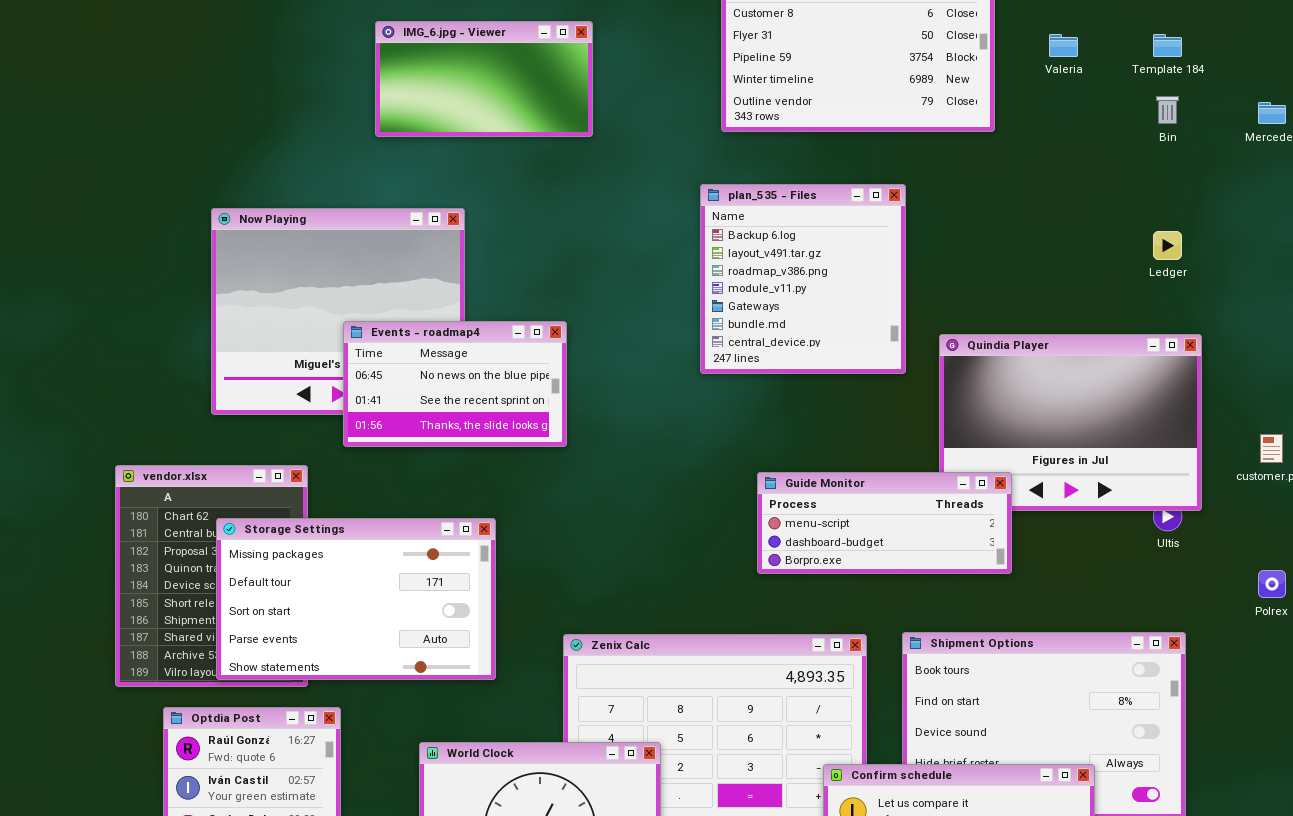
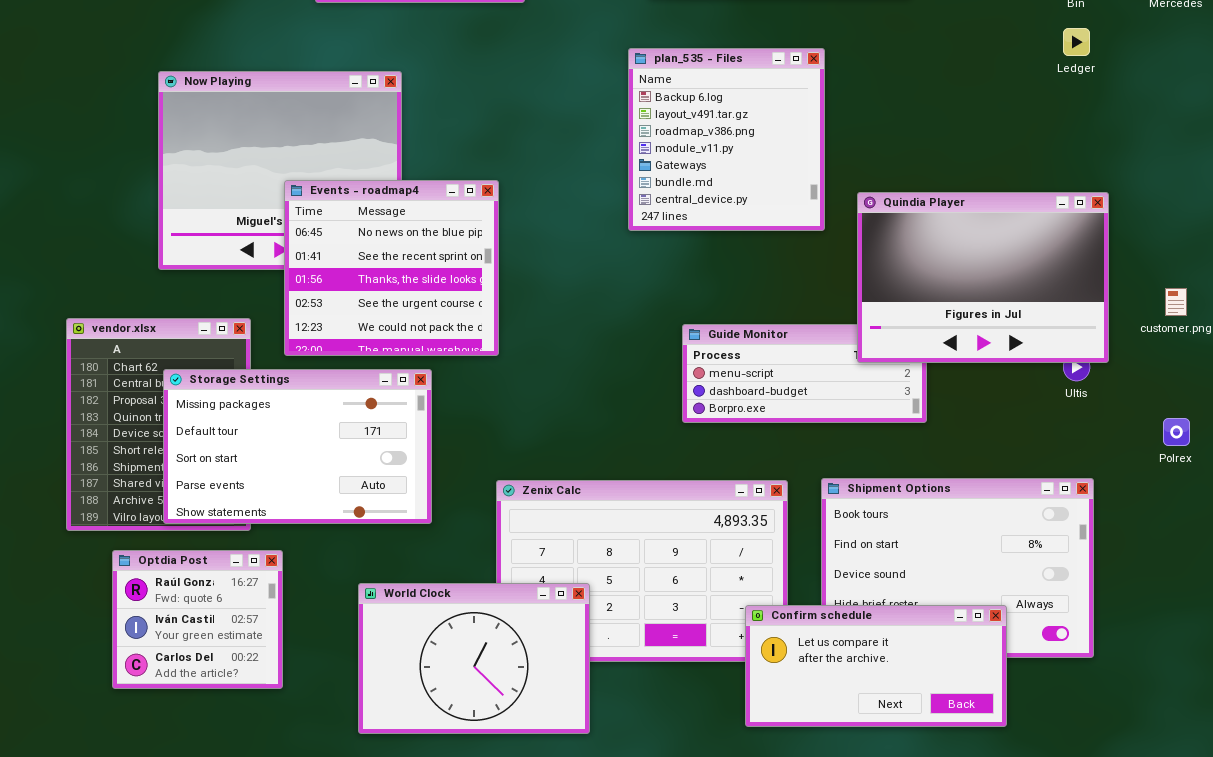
Ledger: [1153,231,1182,260] -> [1063,28,1090,56], moved
Events - roadmap4: [343,321,567,447] -> [284,180,499,356], resized
Quindia Player: [939,334,1202,511] -> [857,192,1109,363], raised

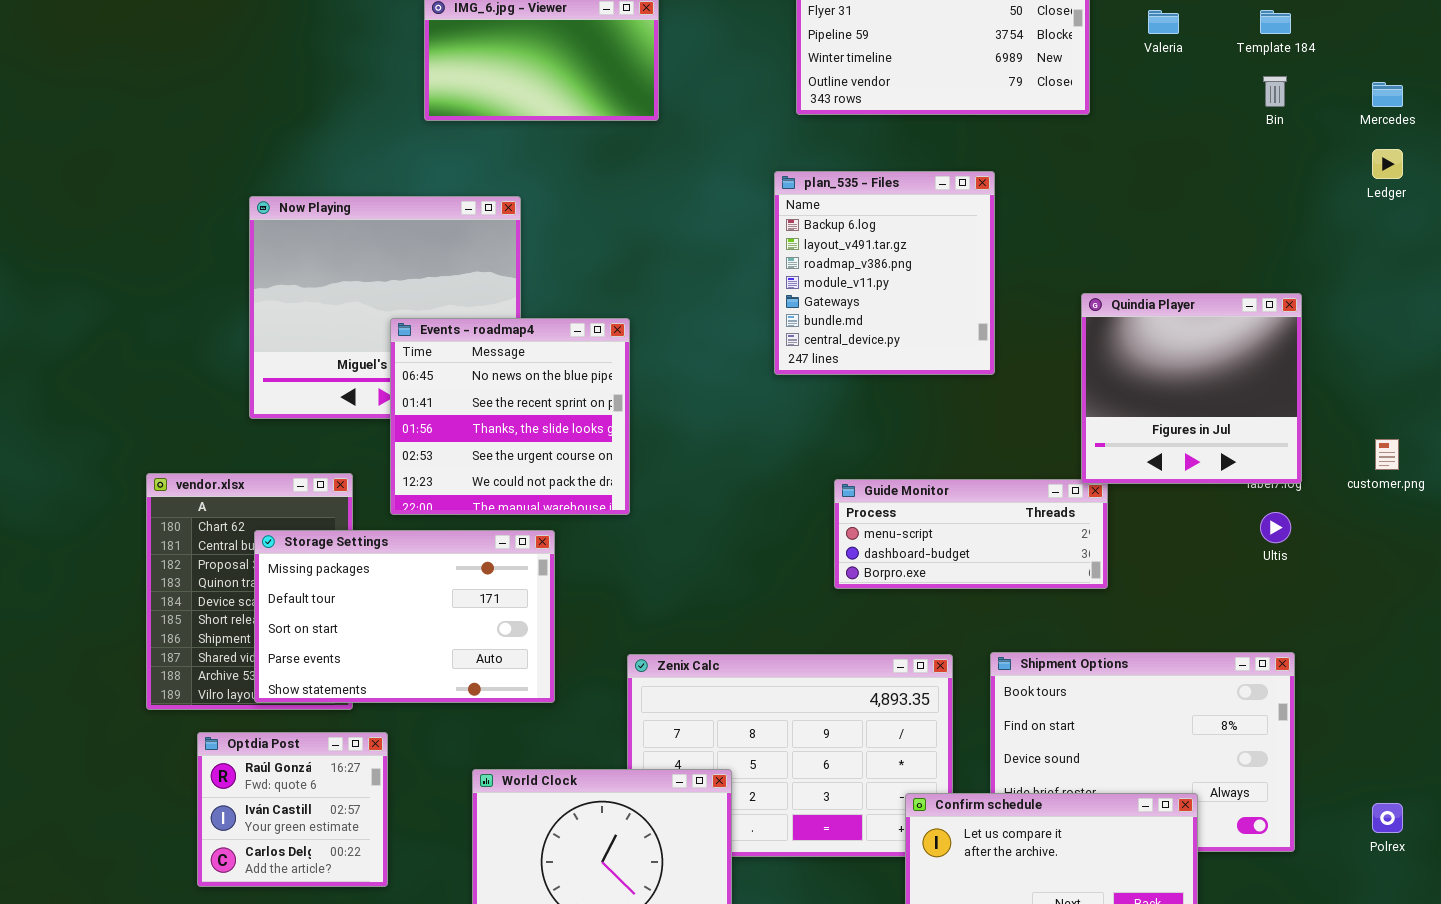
Ledger: [1063,28,1090,56] -> [1372,149,1403,179], moved
Quindia Player: [857,192,1109,363] -> [1081,293,1302,484], moved, resized
Polrex: [1163,418,1190,446] -> [1372,803,1403,833], moved

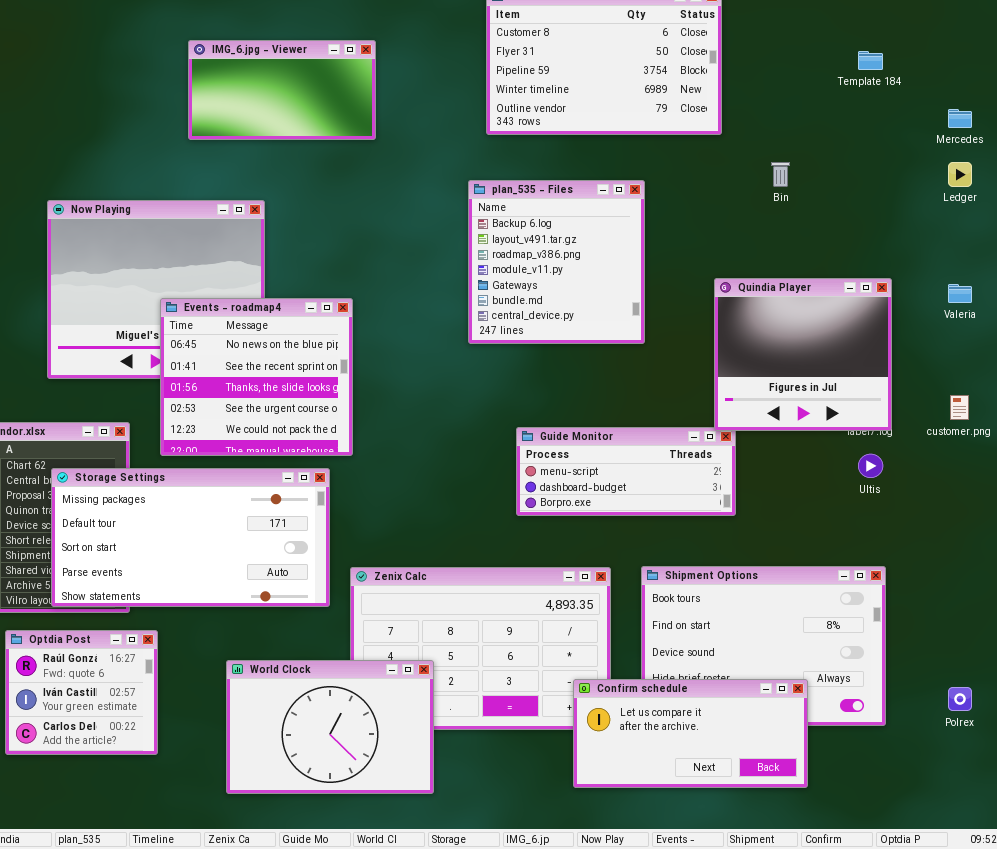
Valeria: [1148,10,1179,34] -> [948,284,972,303], moved
Bin: [1263,76,1287,107] -> [771,162,790,187], moved
Storage Settings: [254,530,555,703] -> [51,468,330,607], resized

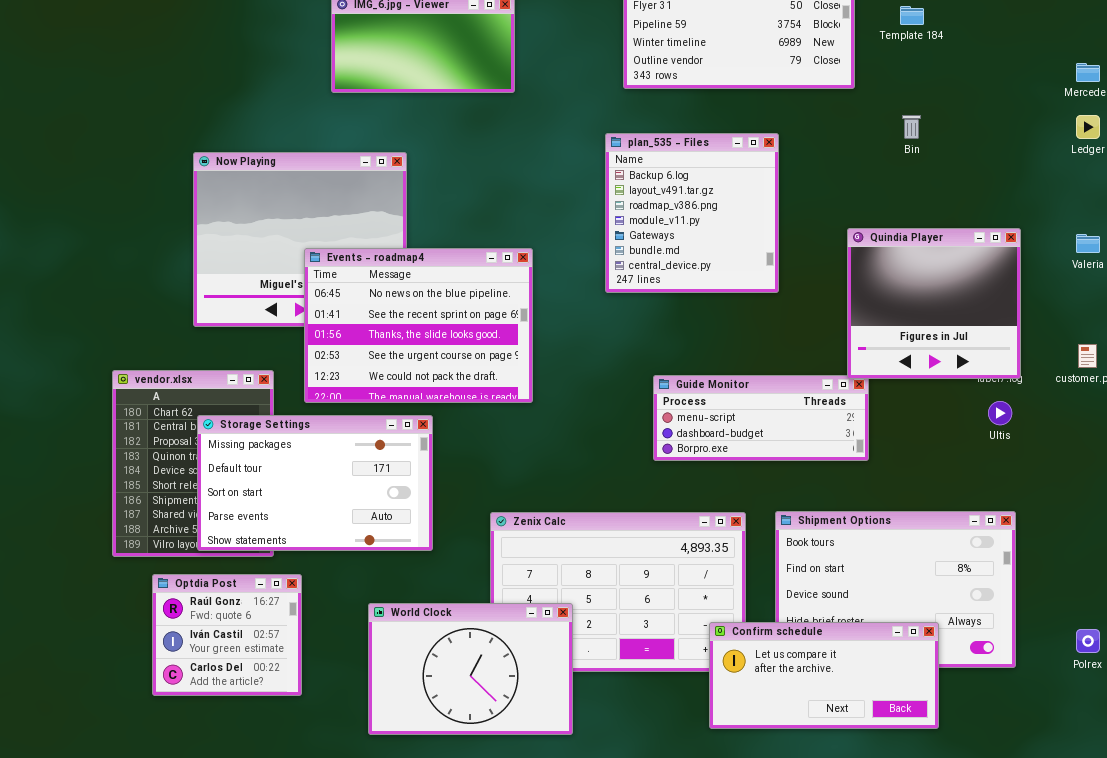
Template 184: [858,51,883,70] -> [900,6,924,25], moved
Events - roadmap4: [160,298,353,456] -> [304,248,533,403], resized
Storage Settings: [51,468,330,607] -> [197,415,433,551], resized

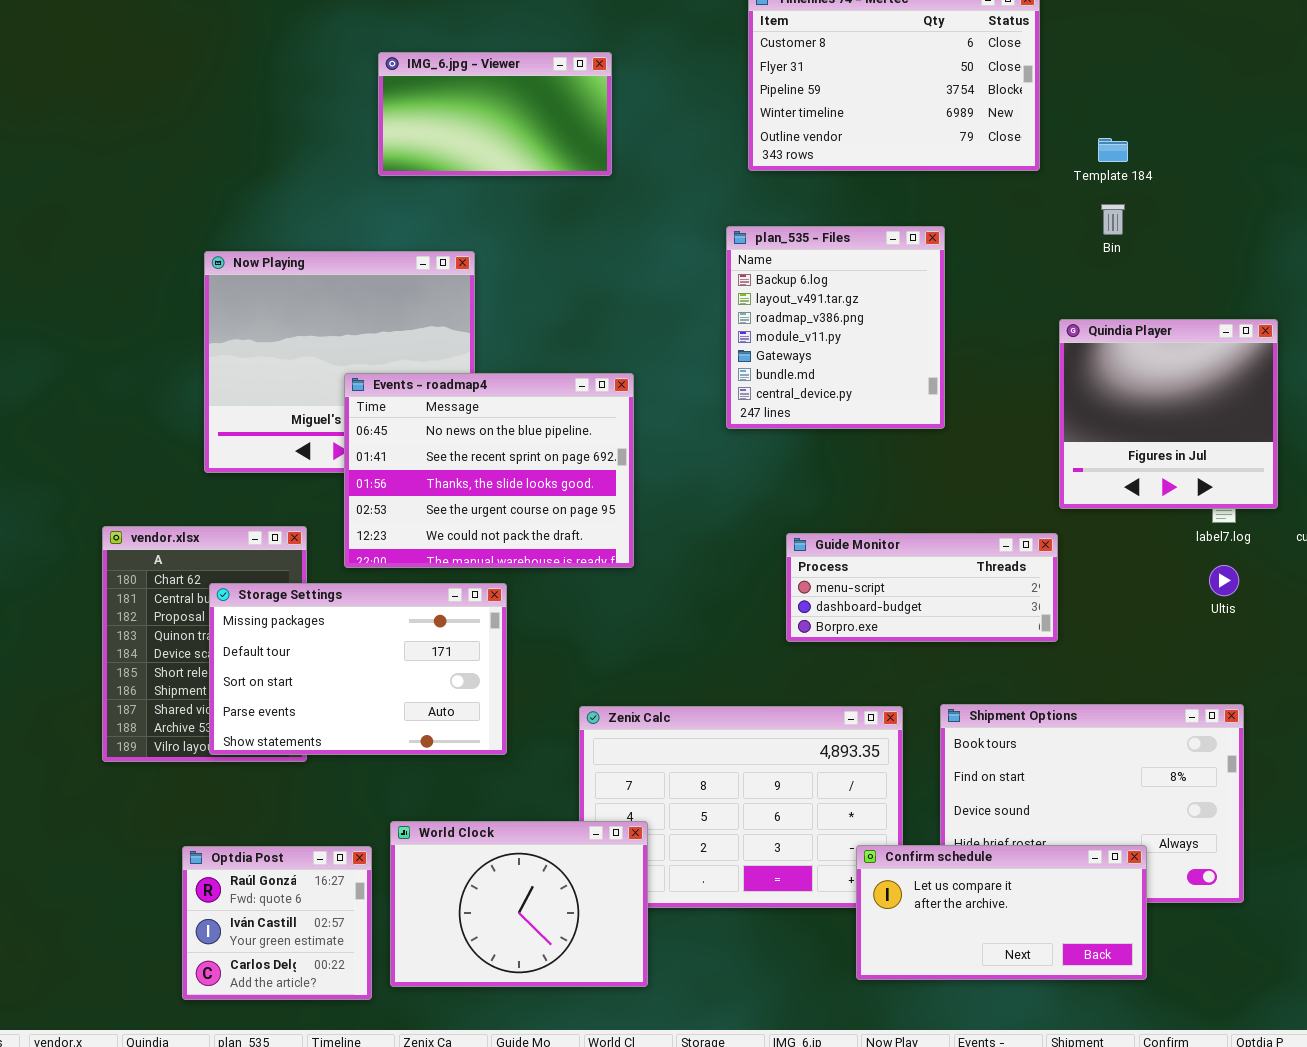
Template 184: [900,6,924,25] -> [1098,138,1128,162], moved
Quindia Player: [847,228,1021,379] -> [1059,319,1278,509], moved
Optdia Post: [152,574,302,696] -> [182,846,372,1000], moved
World Clock: [368,603,573,735] -> [390,821,648,987], moved

